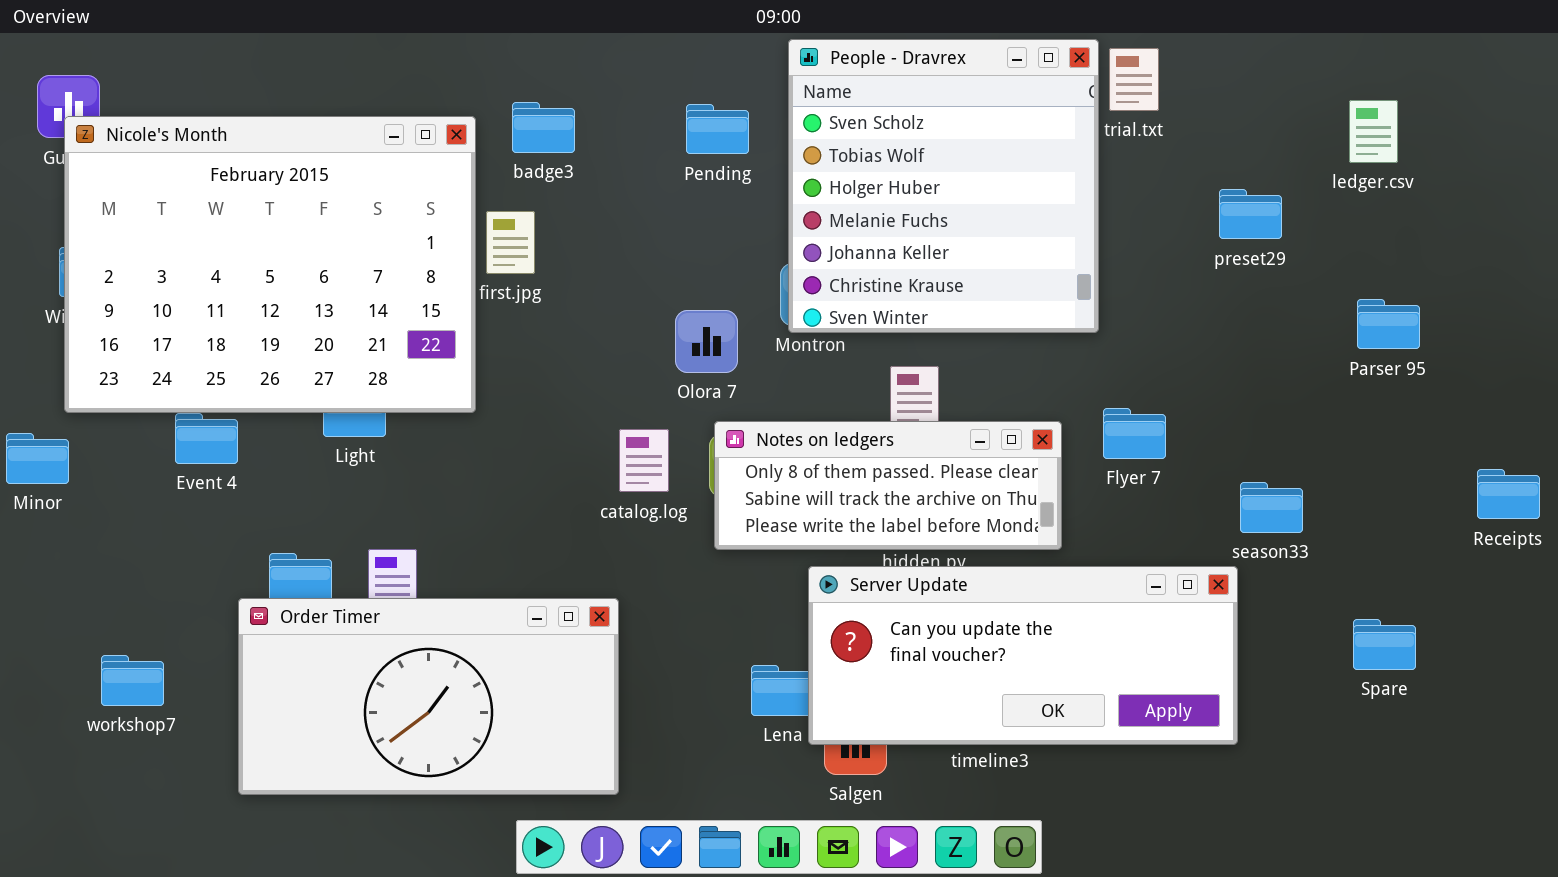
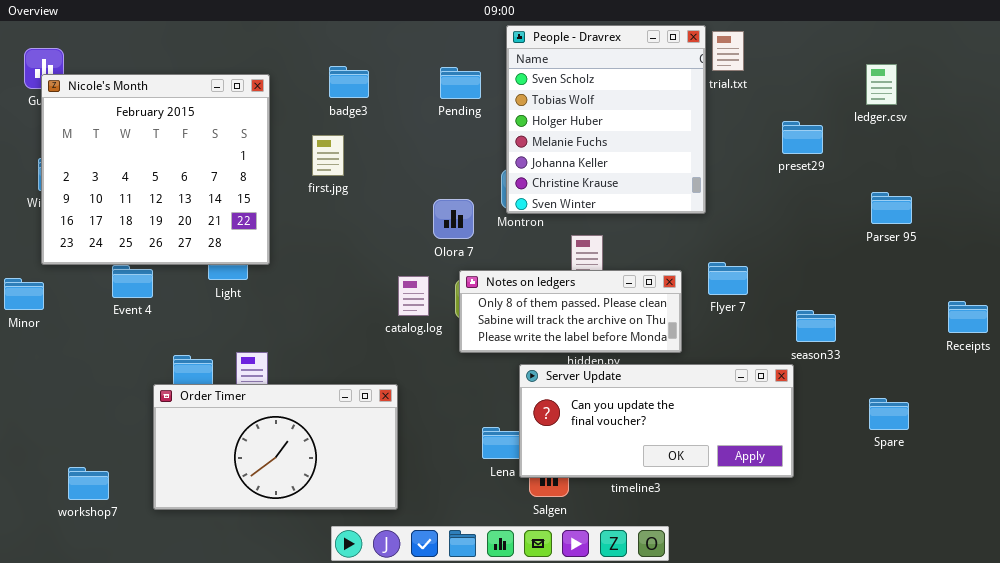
Nicole's Month: [64,116,476,413] -> [41,74,270,265], resized
workshop7: [101,655,164,706] -> [68,467,109,500], moved

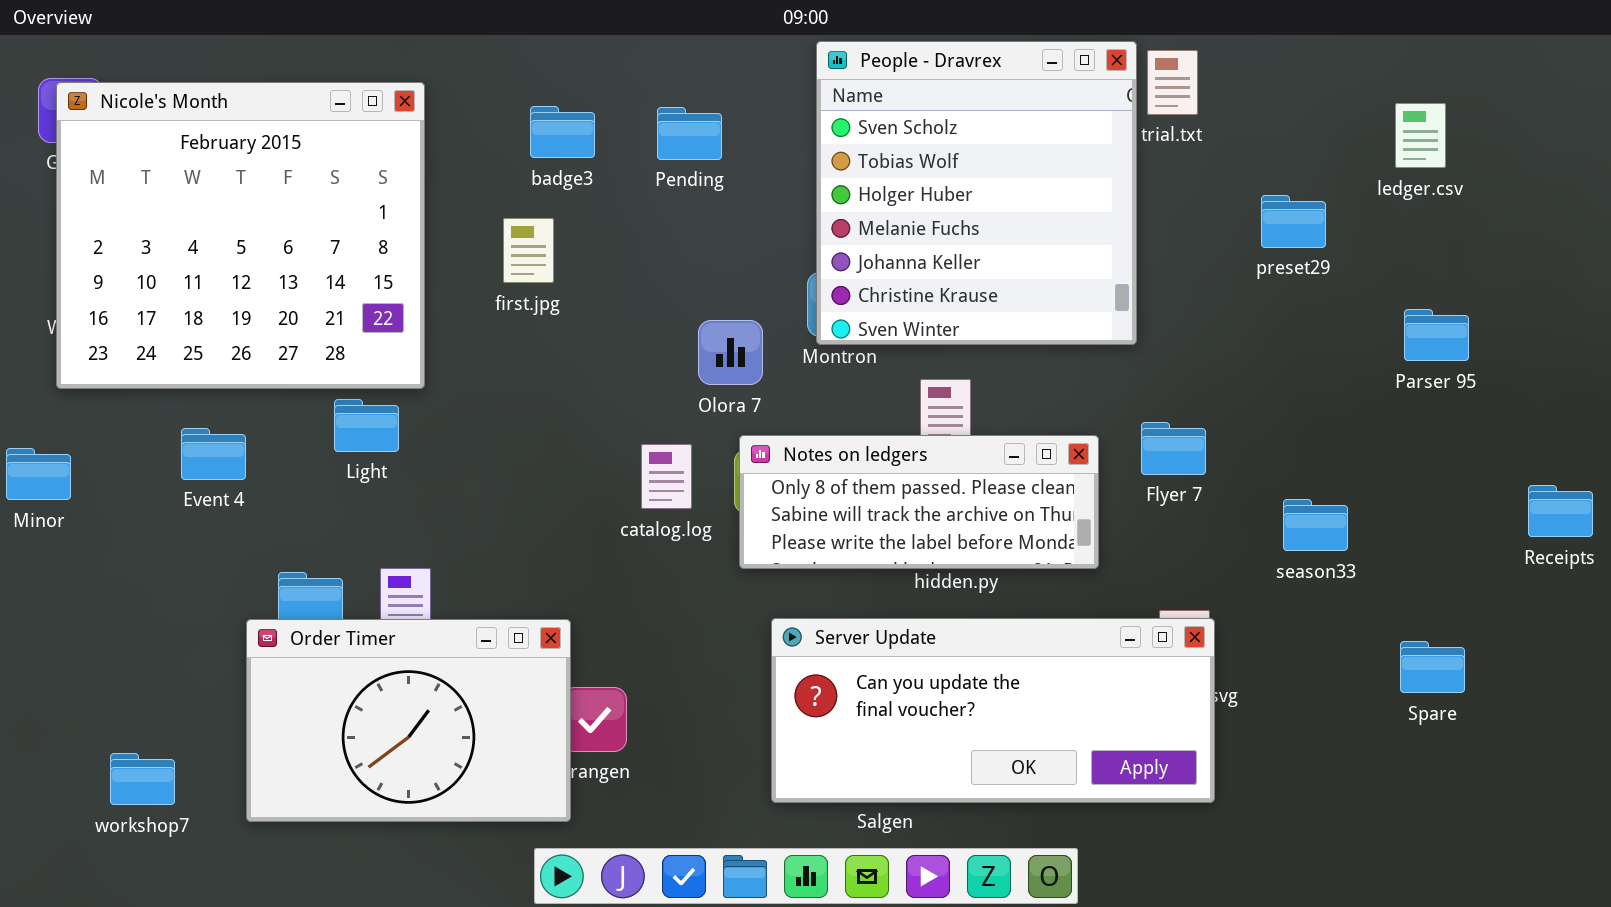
Pending: [440,67,481,99] -> [657,107,722,160], moved
Nicole's Month: [41,74,270,265] -> [56,82,425,389], moved
Server Update: [519,364,794,478] -> [771,618,1215,803], moved
Order Timer: [153,384,398,510] -> [246,619,571,822], resized

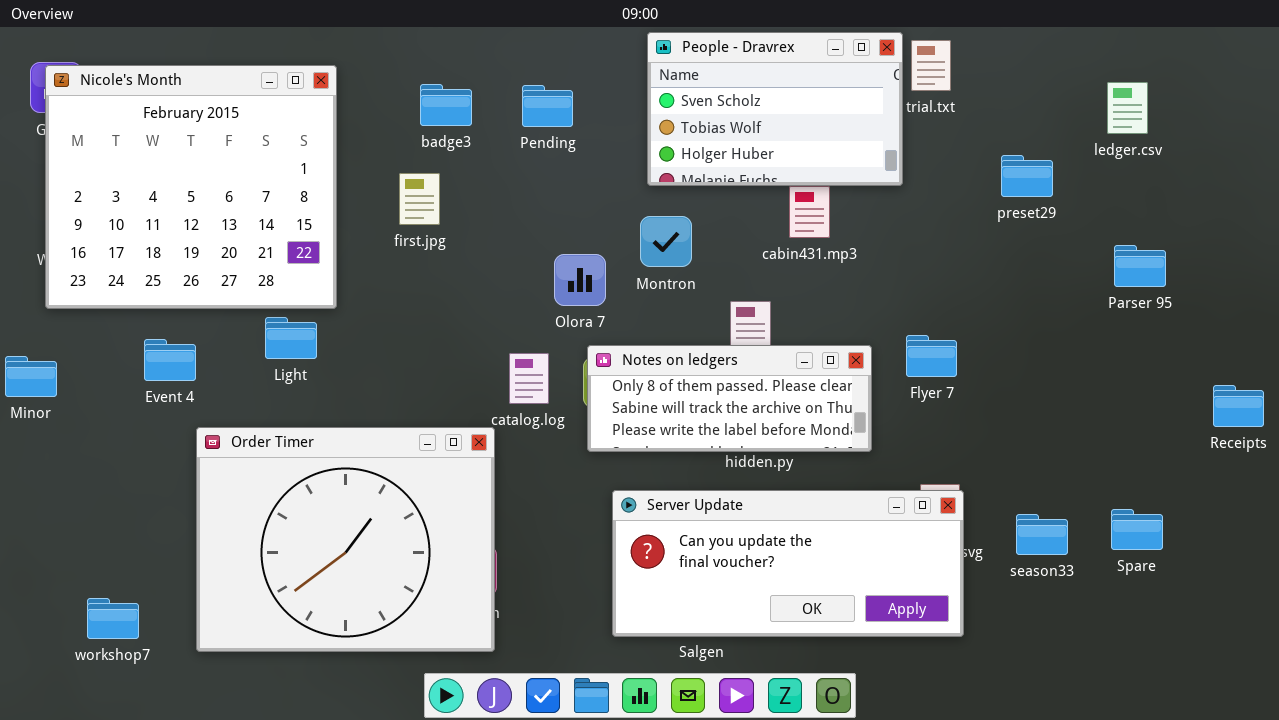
People - Dravrex: [816,41,1137,345] -> [647,32,903,186], resized
season33: [1283,499,1348,551] -> [1016,514,1068,555], moved
Order Timer: [246,619,571,822] -> [196,427,495,652], resized

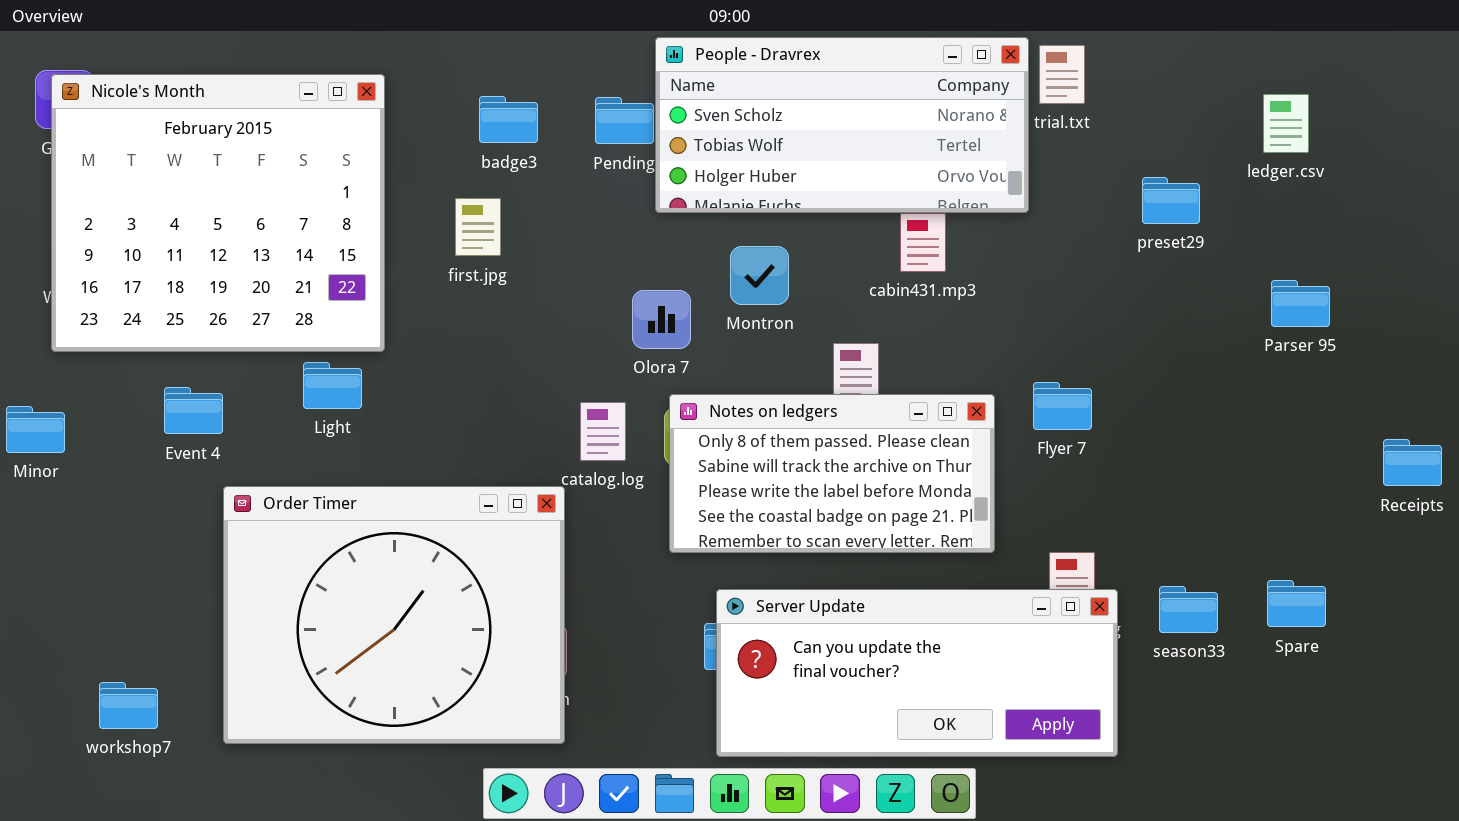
People - Dravrex: [647,32,903,186] -> [655,37,1029,213], resized
Notes on ledgers: [587,345,872,452] -> [669,394,995,553], resized
Server Update: [612,490,964,637] -> [716,589,1118,757], moved

